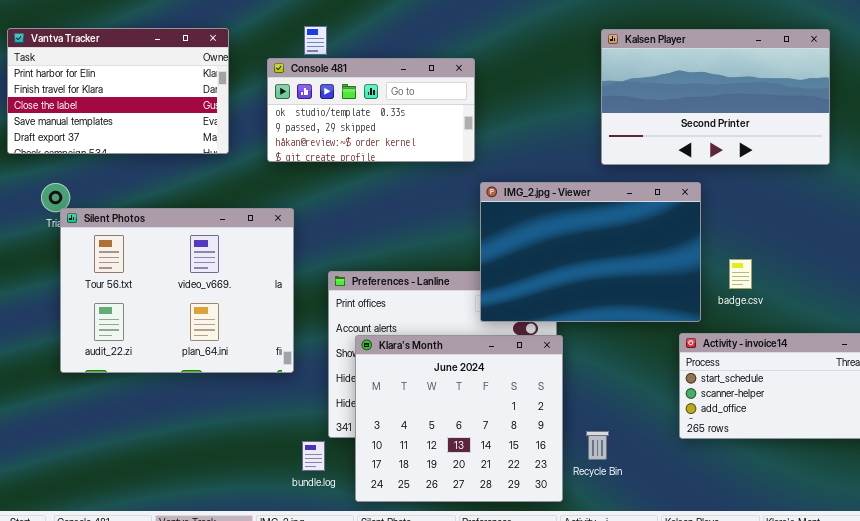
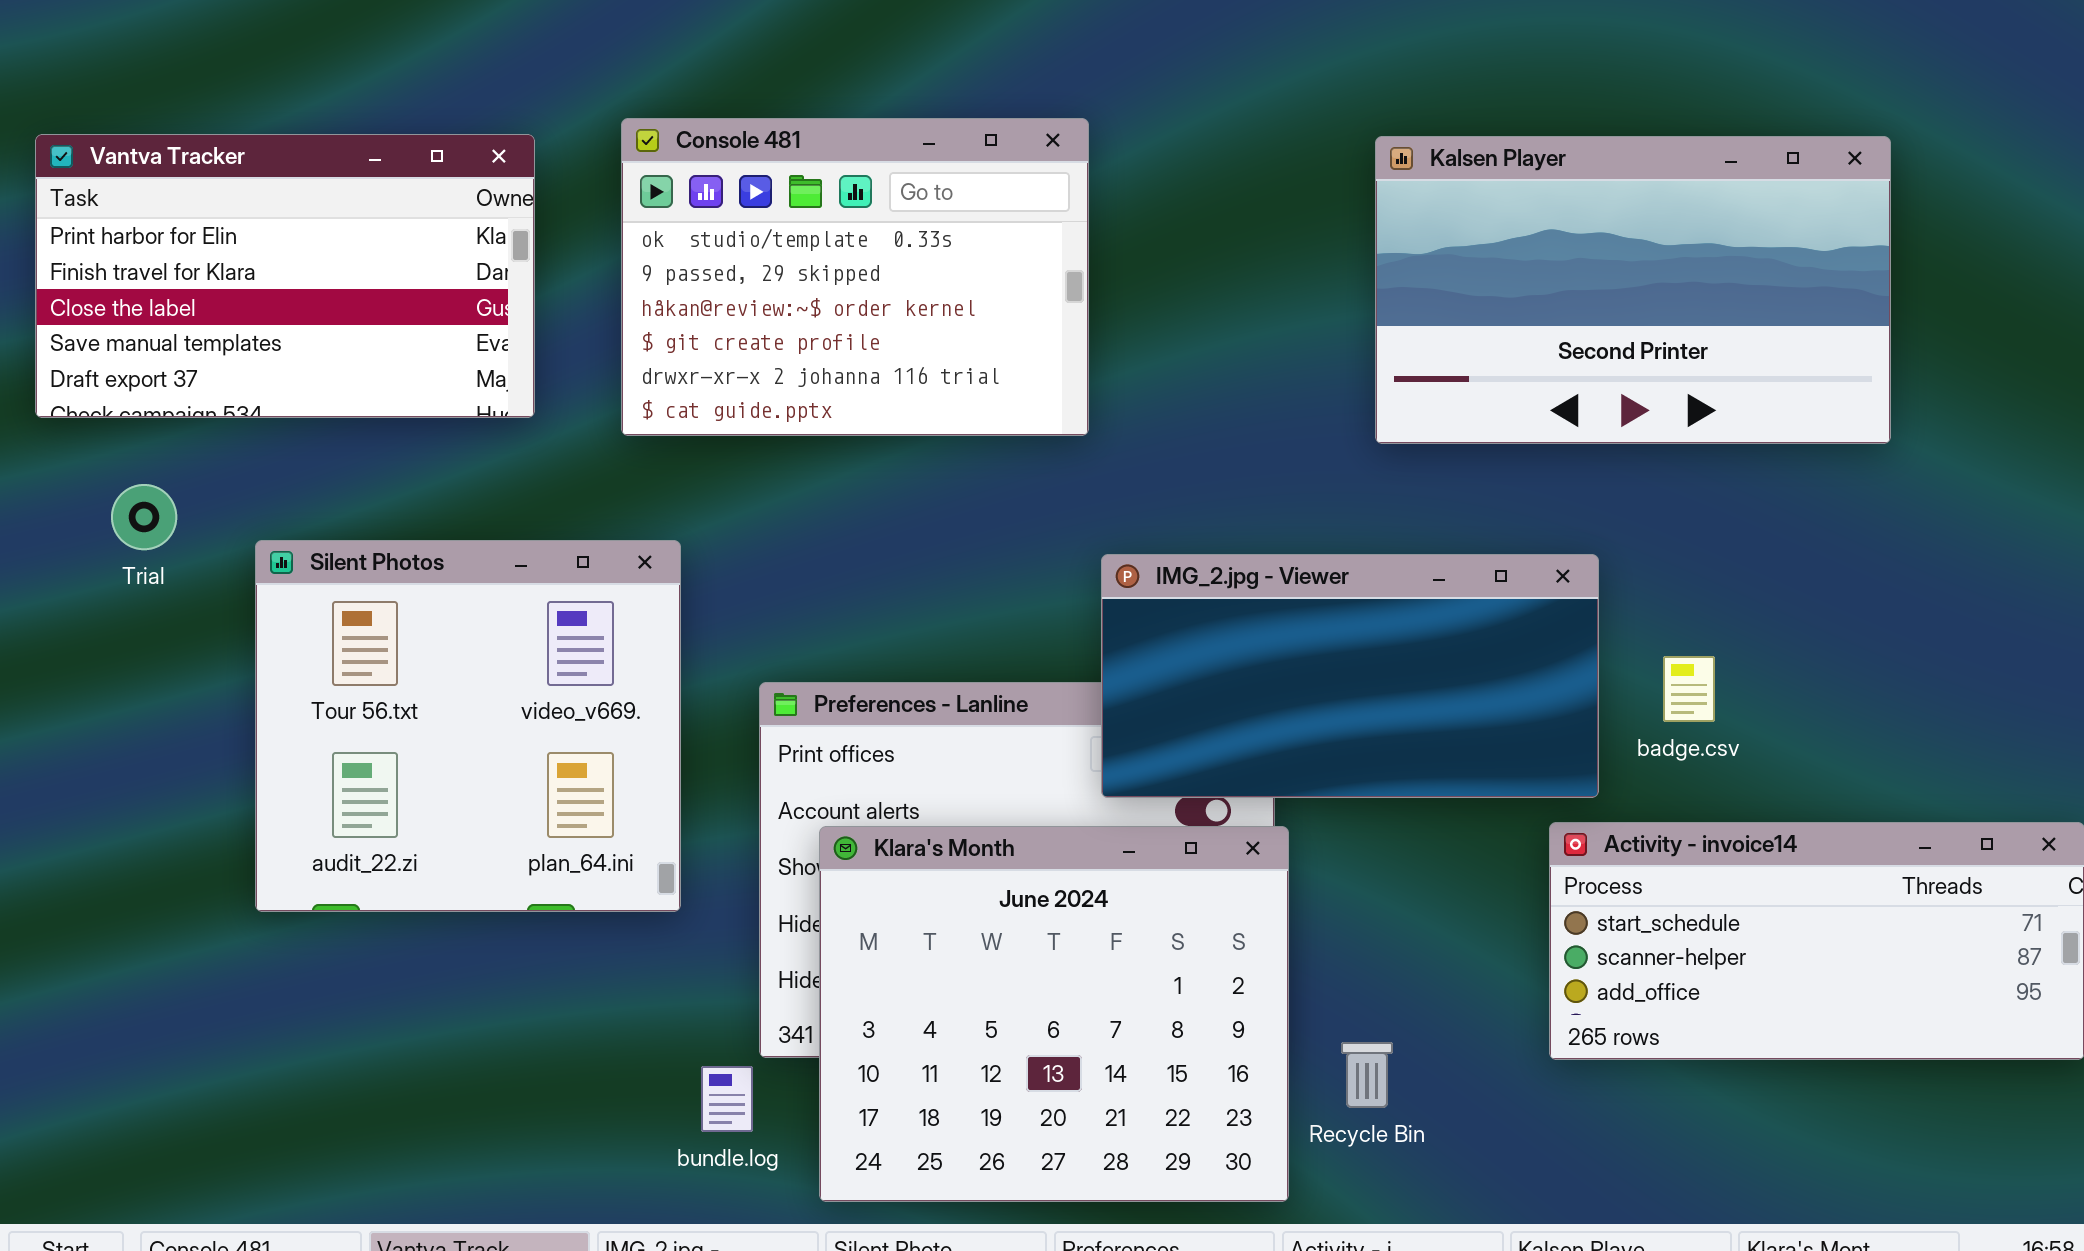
Console 481: [267,58,475,162] -> [621,118,1089,436], resized
IMG_2.jpg - Viewer: [480,182,701,322] -> [1101,554,1599,798], resized
Silent Photos: [60,208,294,373] -> [255,540,681,912], resized

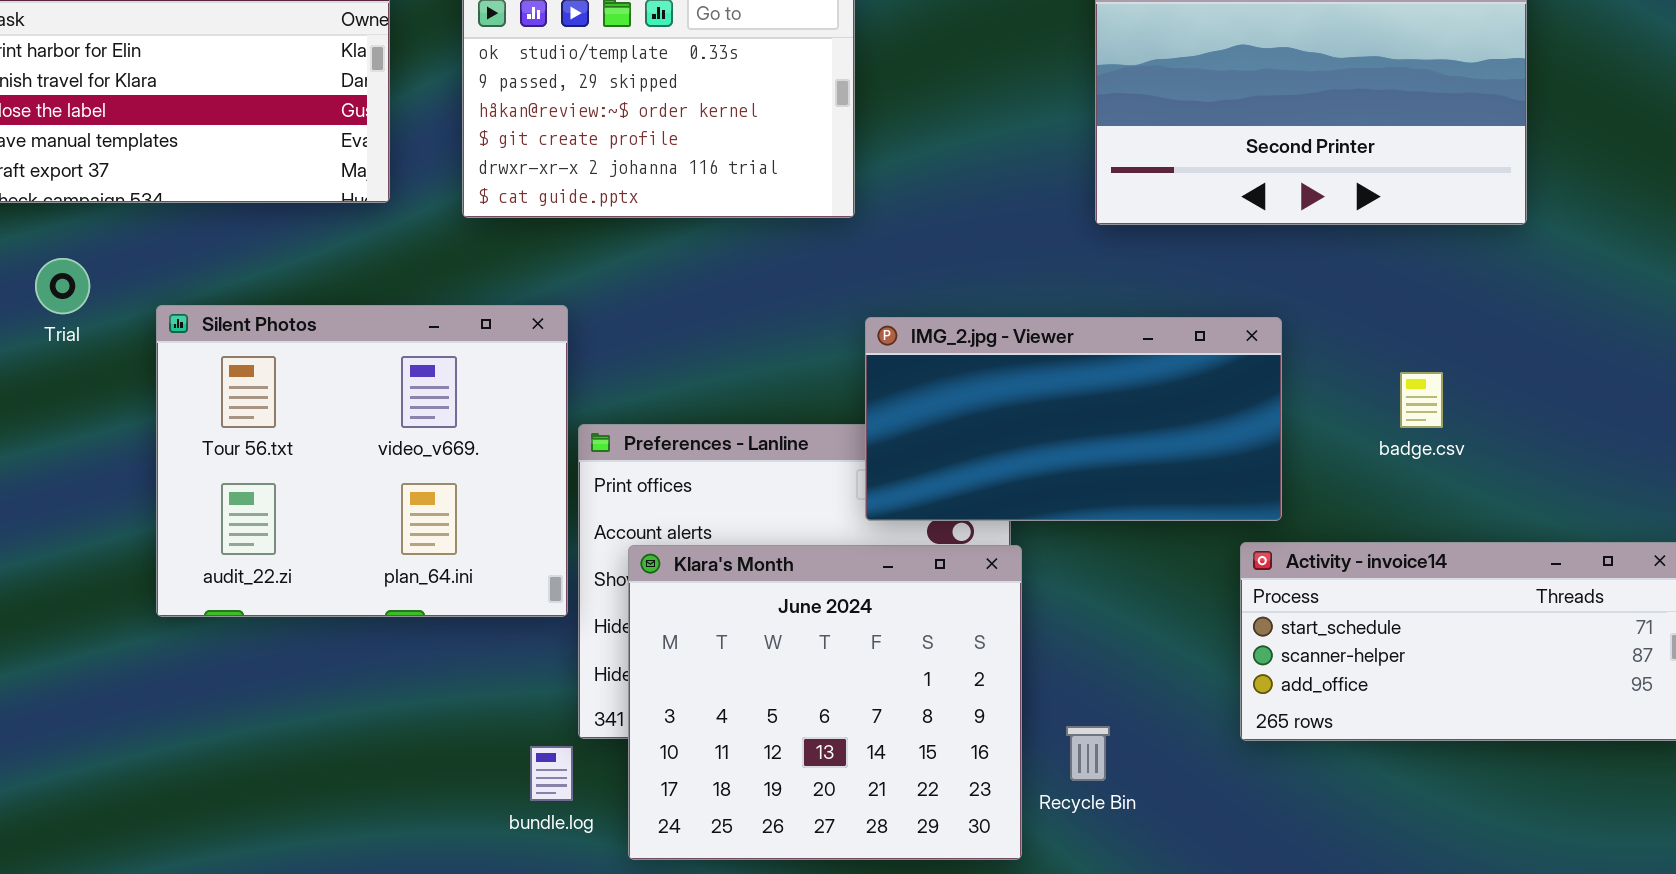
Silent Photos: [255,540,681,912] -> [156,305,568,617], resized
badge.csv: [1663,656,1715,722] -> [1400,372,1443,428], moved

